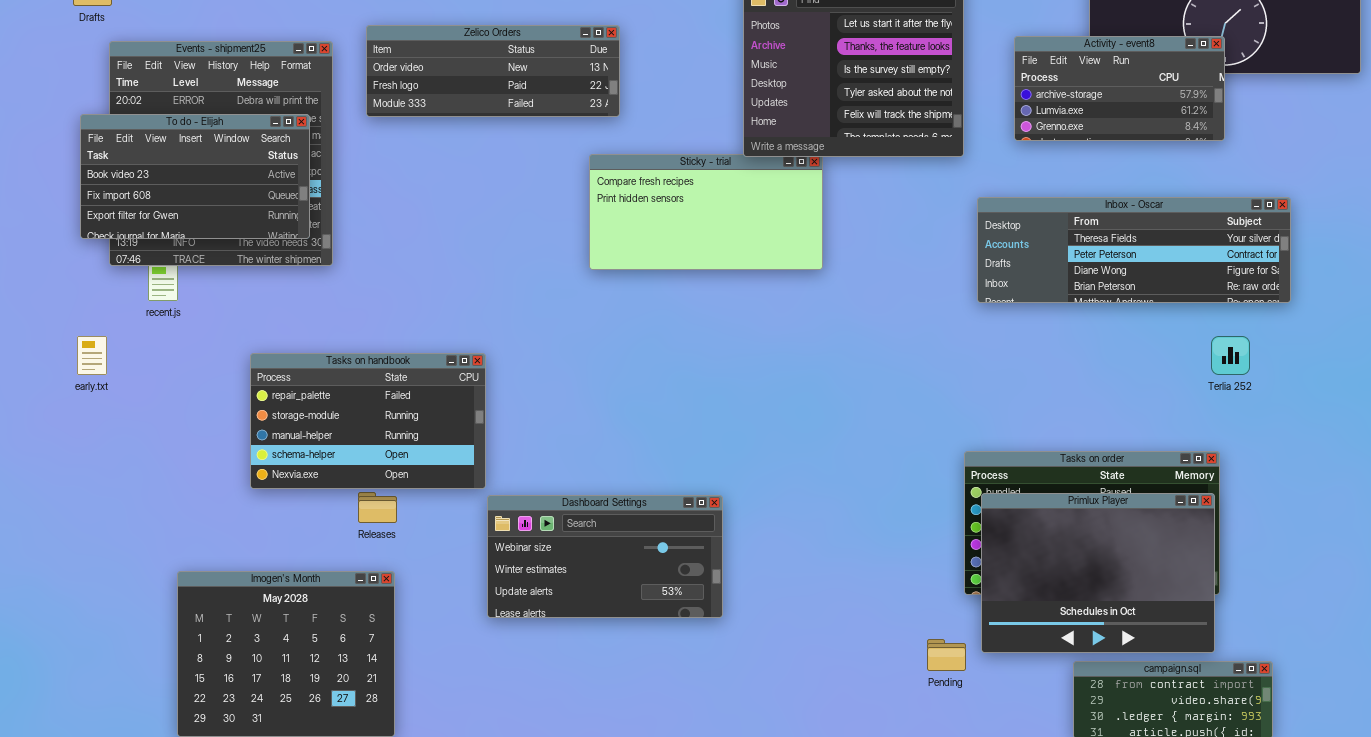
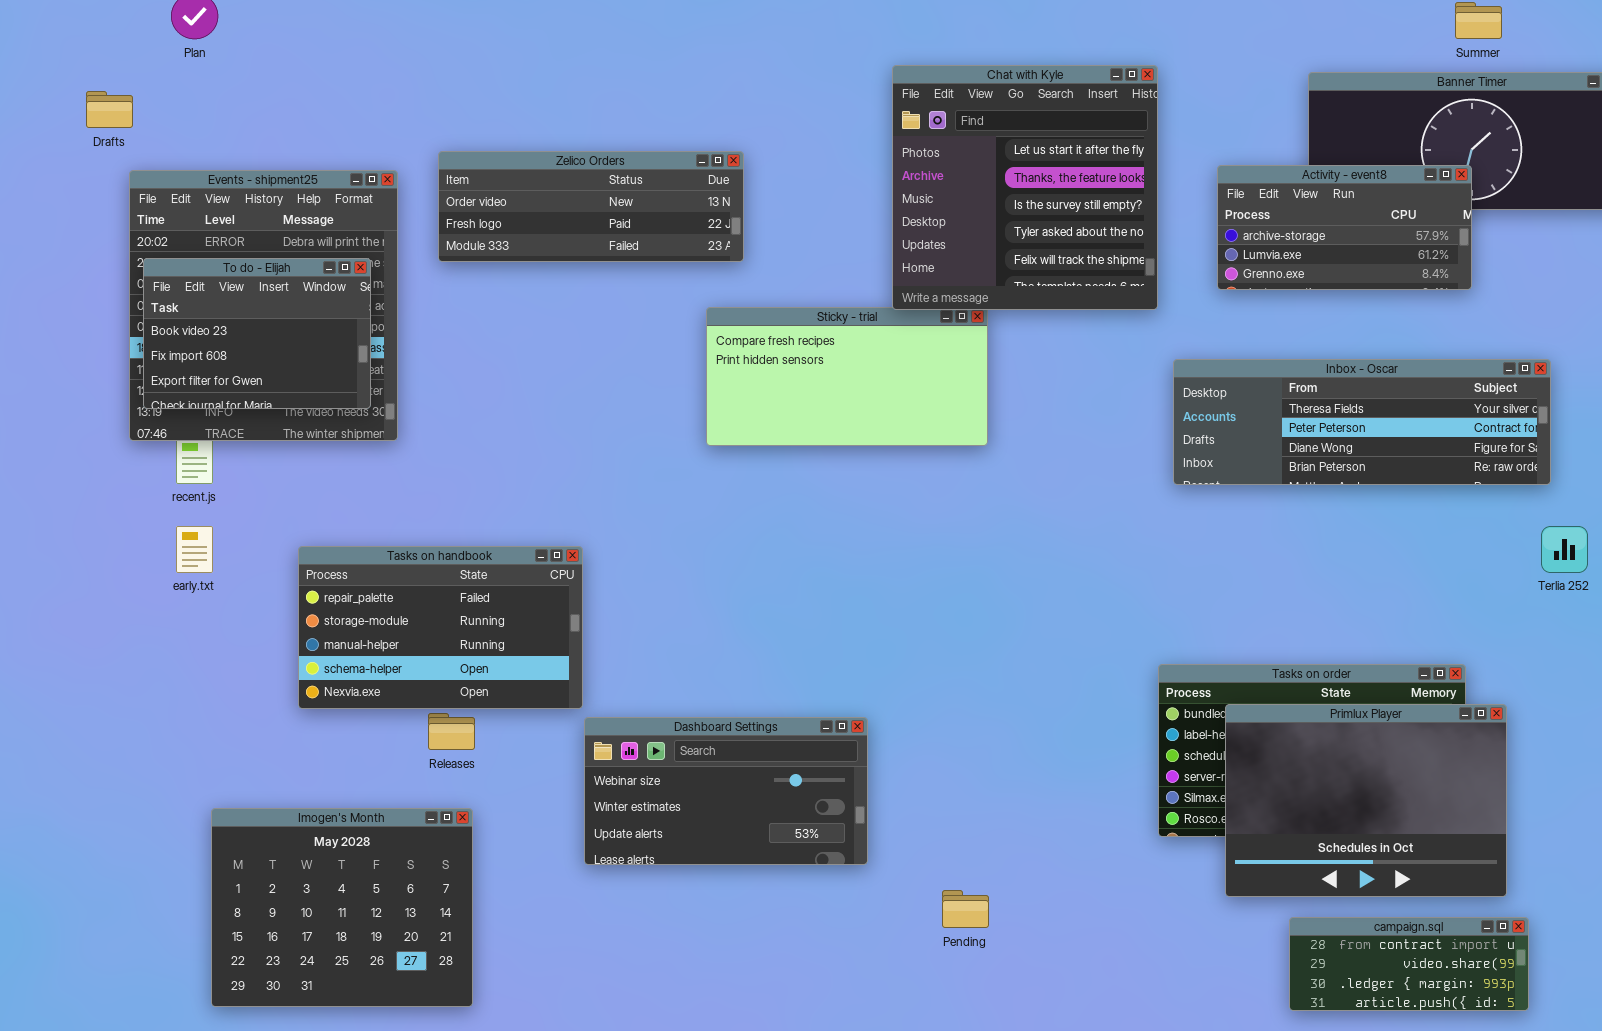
To do - Elijah: [80,114,310,239] -> [143,258,371,409], resized
early.txt: [77,336,107,375] -> [176,526,213,573], moved
Terlia 252: [1211,336,1250,375] -> [1541,526,1588,573], moved
Primlux Player: [981,493,1215,653] -> [1225,704,1507,897], moved
Pending: [927,639,966,671] -> [942,890,989,928], moved

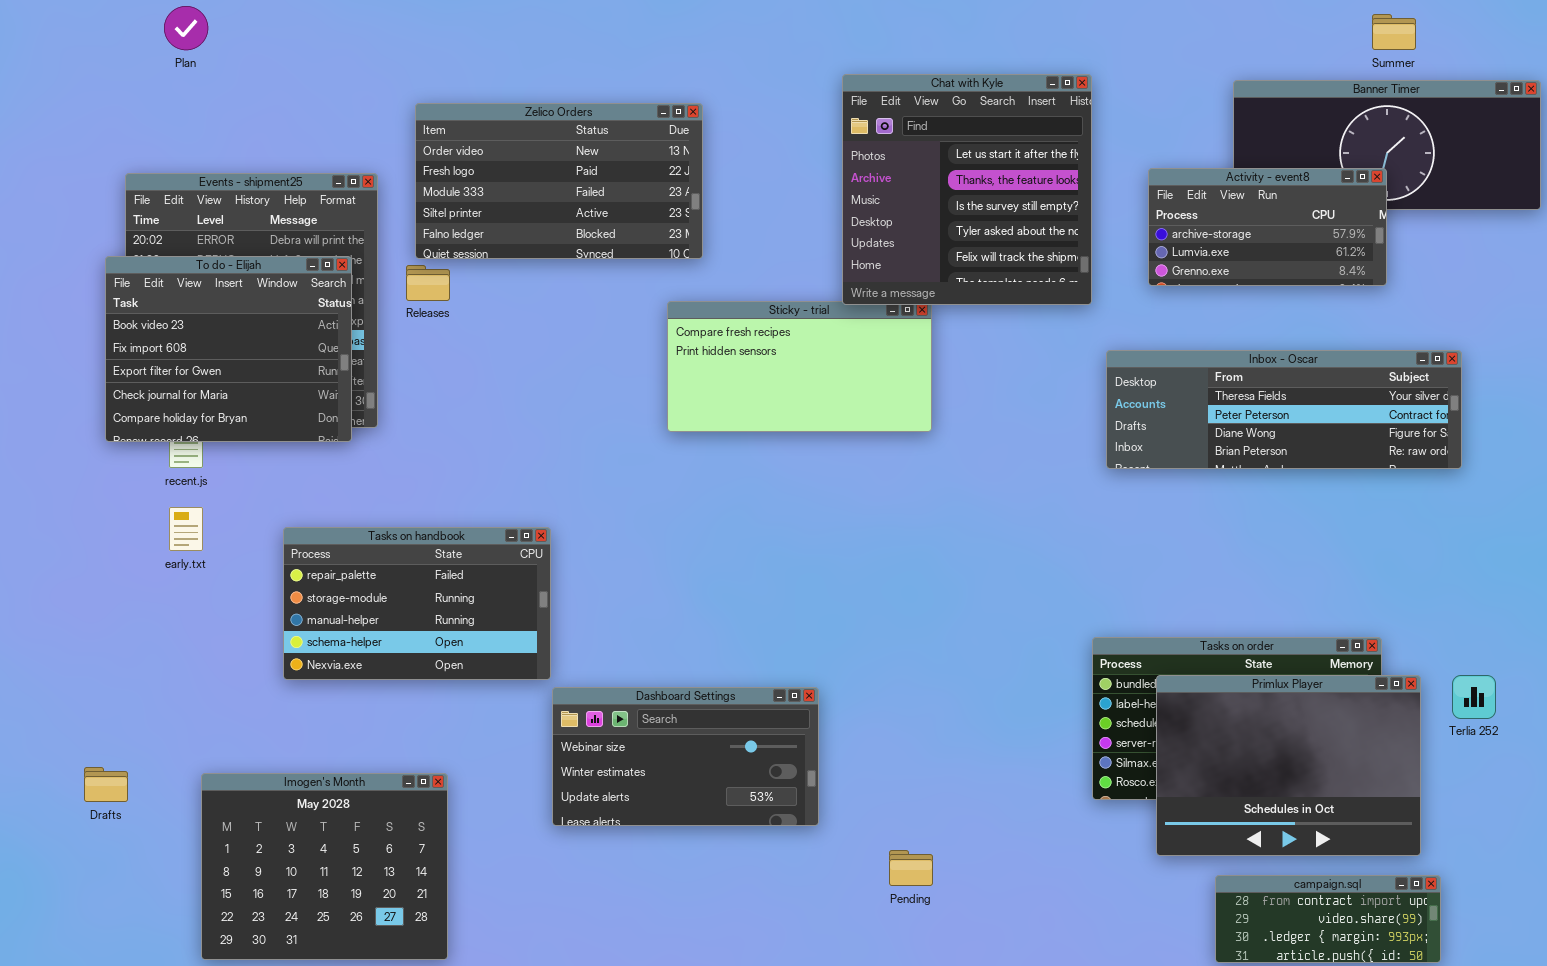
Drafts: [86,91,133,128] -> [84,767,128,802], moved
Zelico Orders: [438,151,744,262] -> [415,103,703,259], resized
To do - Elijah: [143,258,371,409] -> [105,256,352,442], resized
Terlia 252: [1541,526,1588,573] -> [1452,675,1496,719], moved
Releases: [428,713,475,750] -> [406,265,450,301], moved

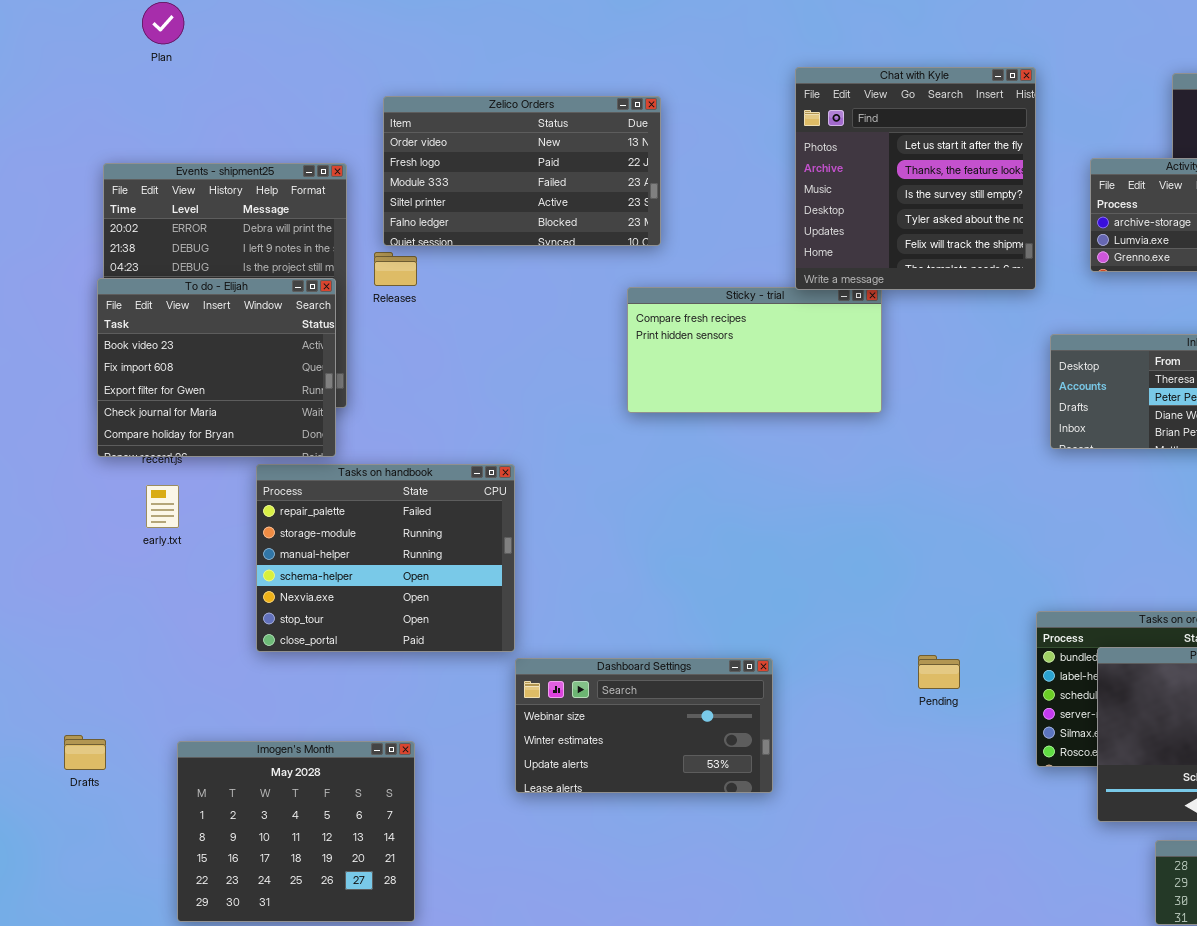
To do - Elijah: [105,256,352,442] -> [97,278,336,457], moved
Tasks on handbook: [283,527,551,680] -> [256,464,515,652], resized
Pending: [889,850,933,886] -> [918,655,960,689], moved

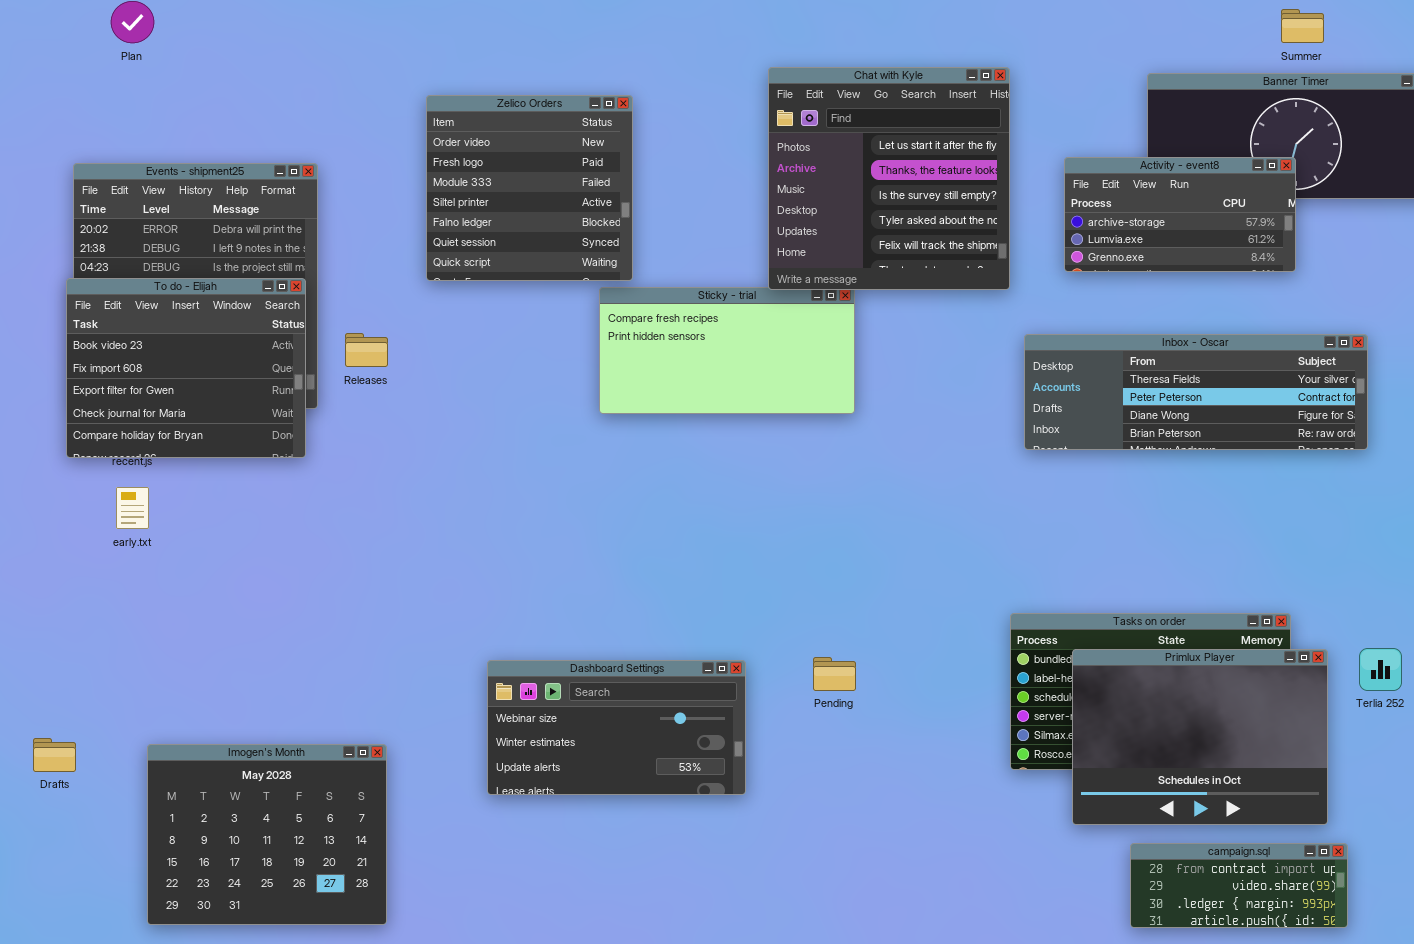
Zelico Orders: [383,96,661,246] -> [426,95,633,281], resized
Releases: [374,252,417,286] -> [345,333,388,367], moved
Tasks on handbook: [256,464,515,652] -> none, closed
Pending: [918,655,960,689] -> [813,657,856,691], moved

